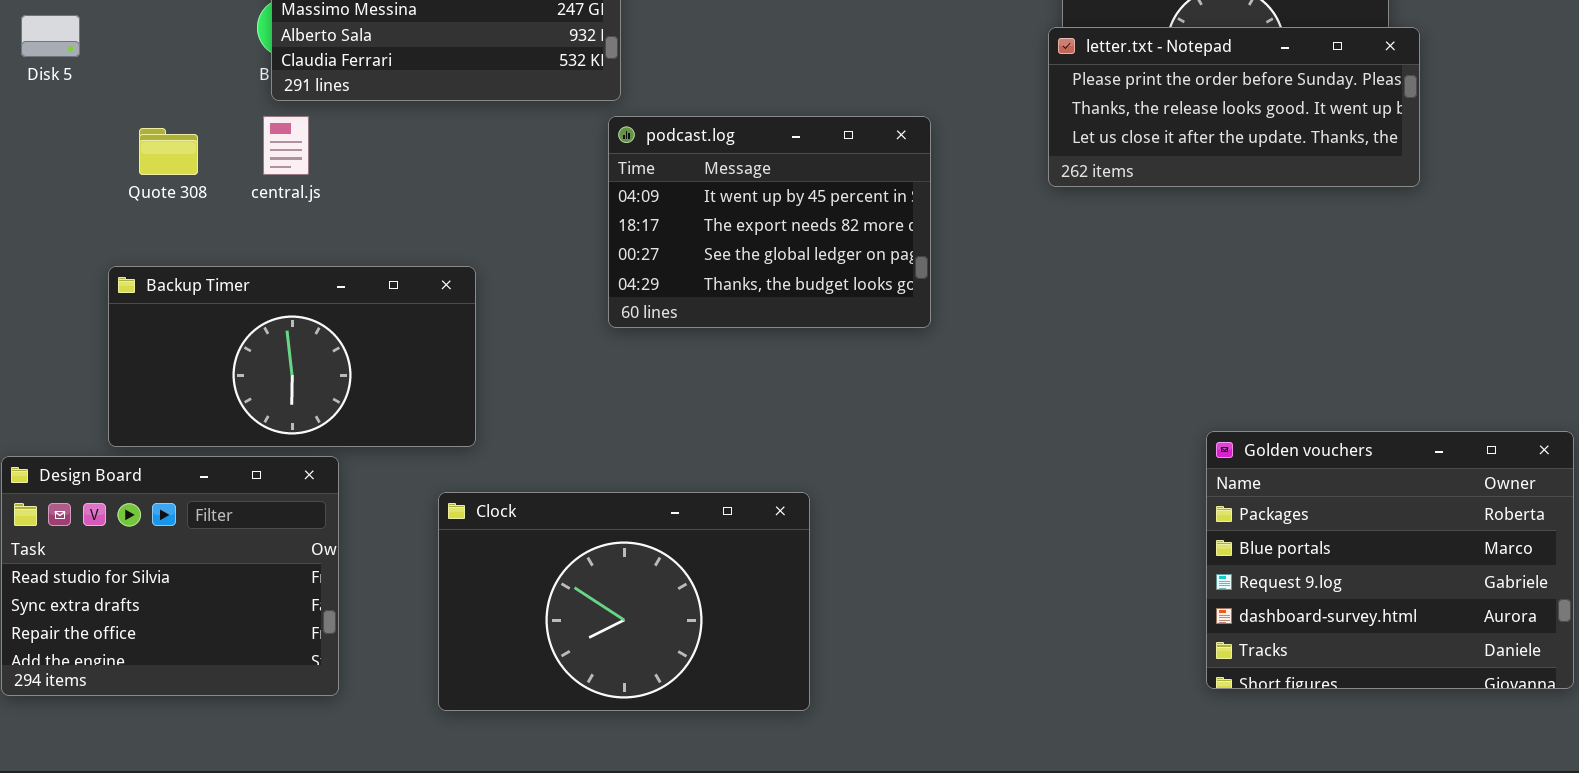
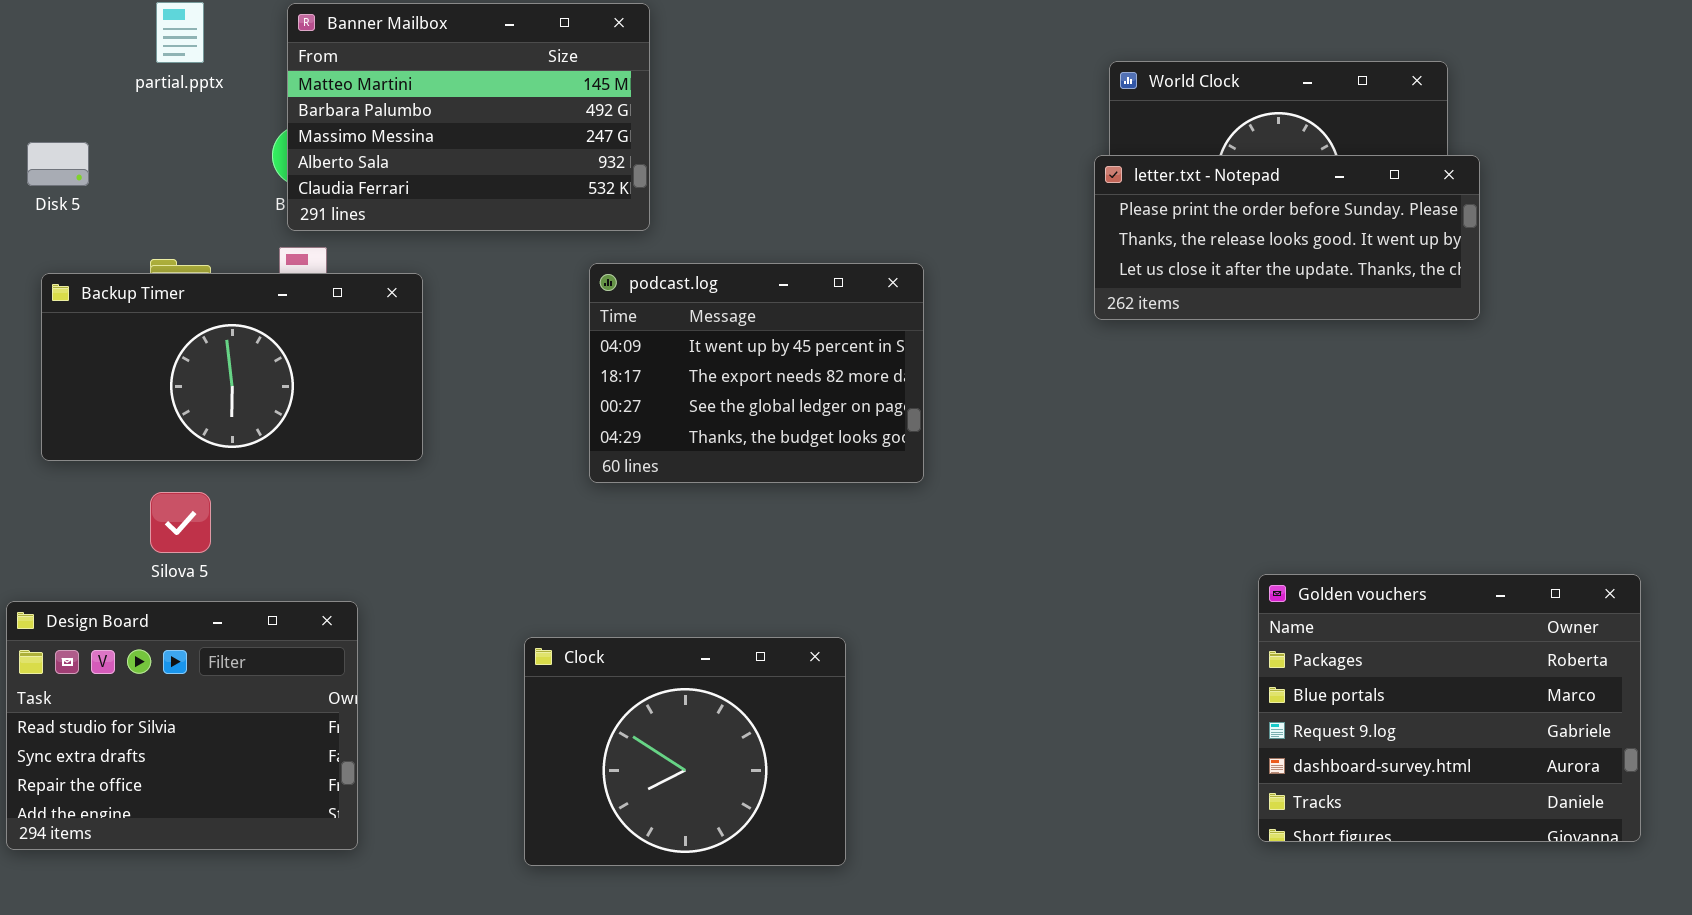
podcast.log: [608,116,931,328] -> [589,263,924,483], moved
Backup Timer: [108,266,476,447] -> [41,273,423,461], moved
Clock: [438,492,810,711] -> [524,637,846,866], resized

